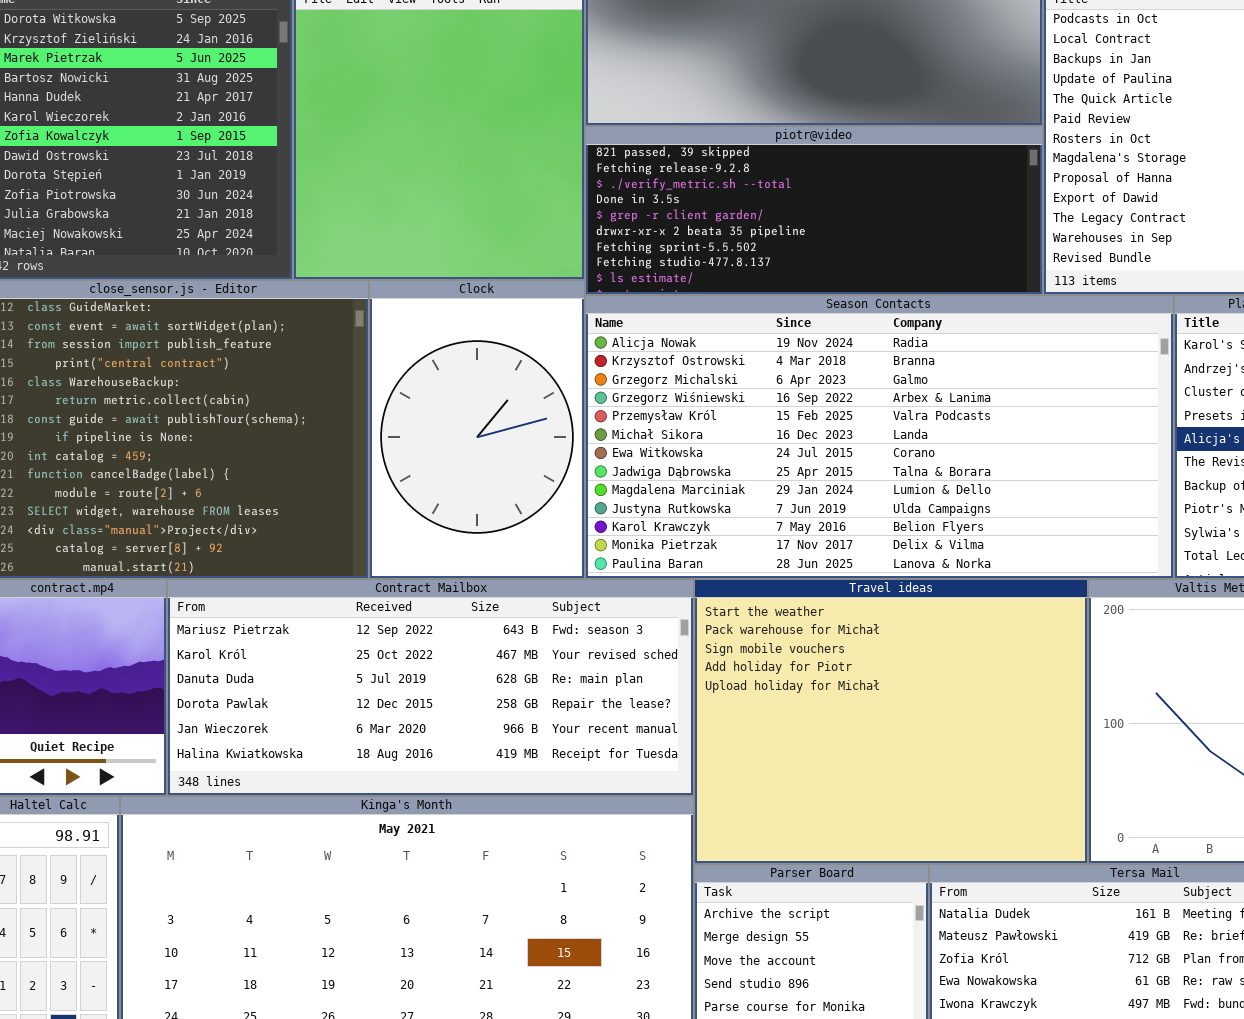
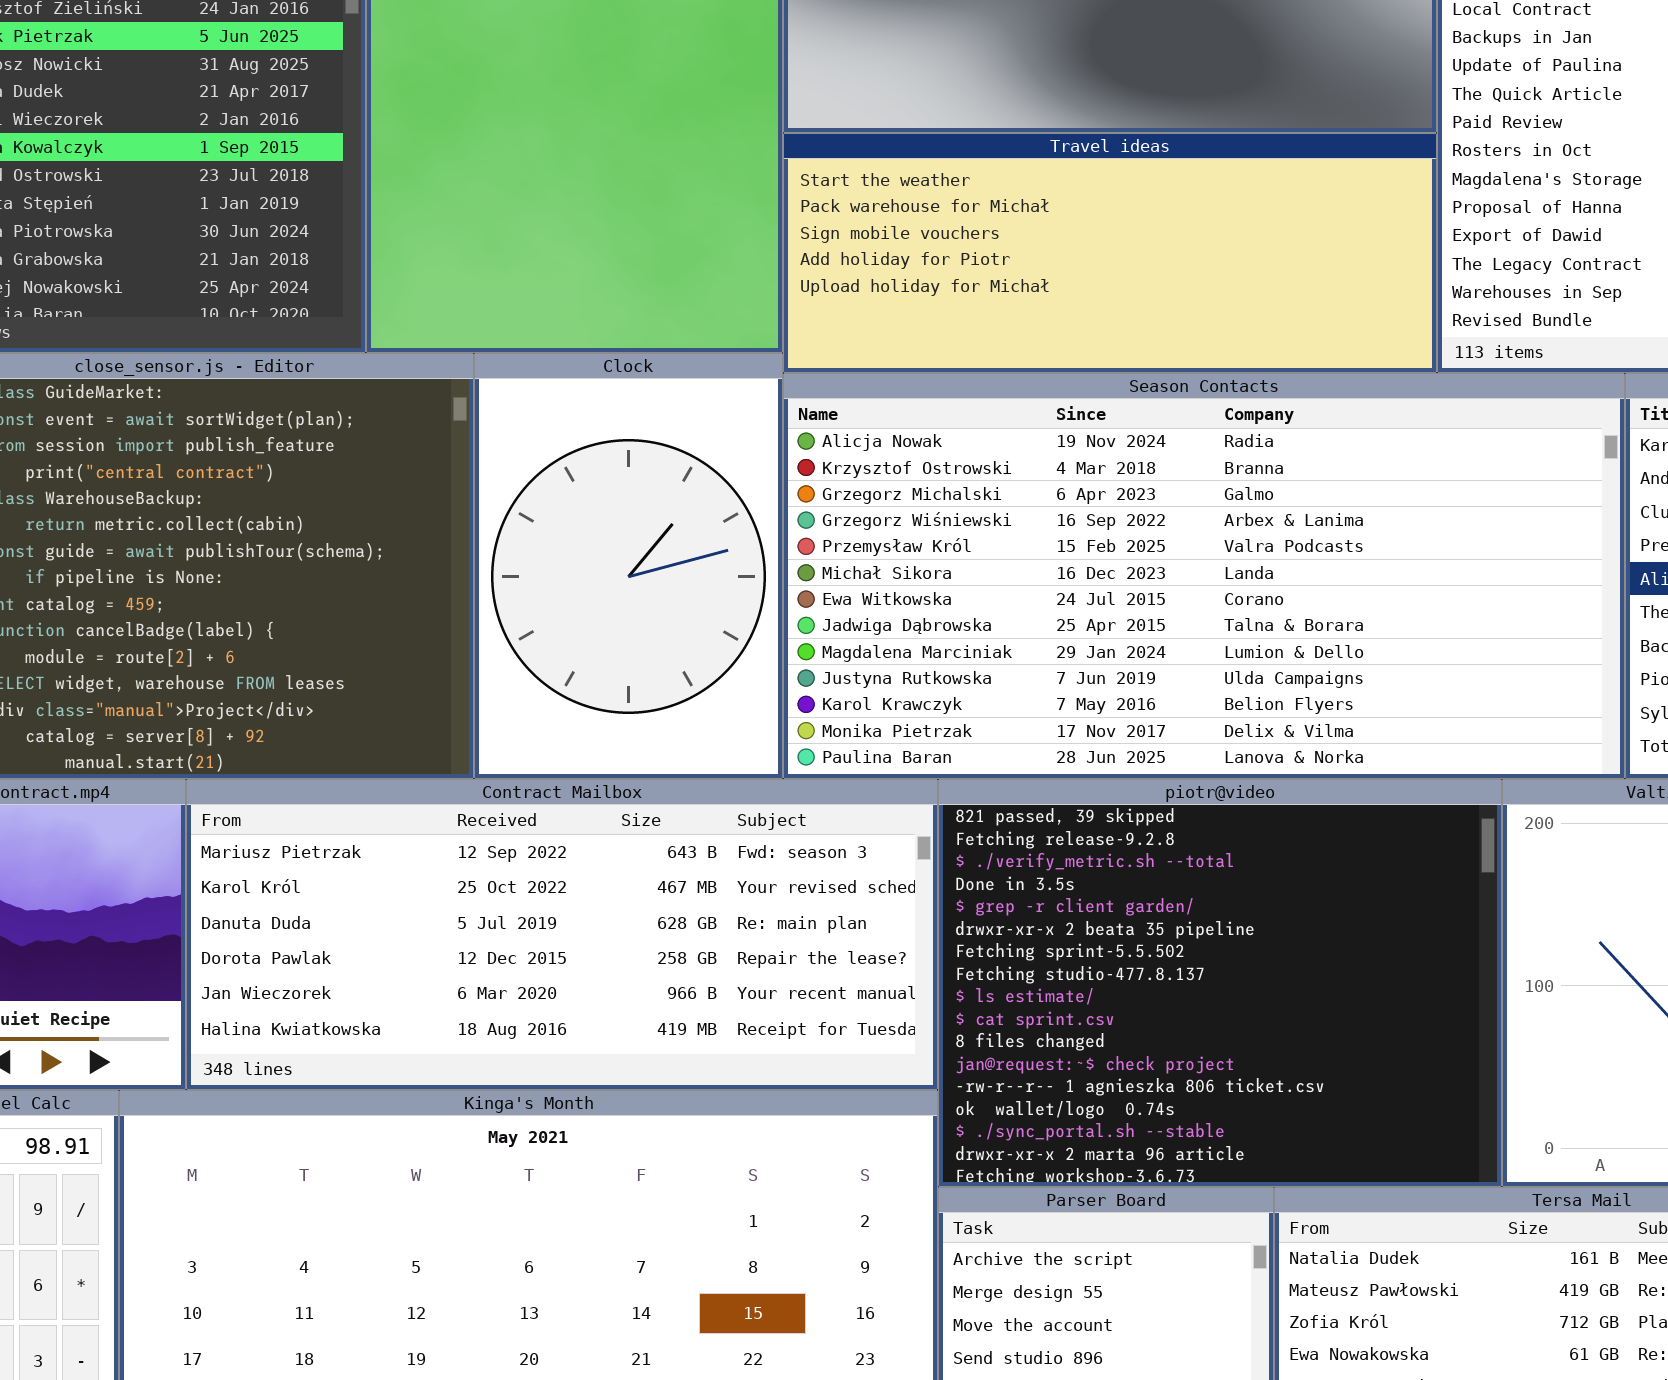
piotr@video: [585,126,1043,295] -> [938,779,1502,1187], moved, resized
Travel ideas: [694,579,1088,864] -> [783,133,1437,373], moved, resized

